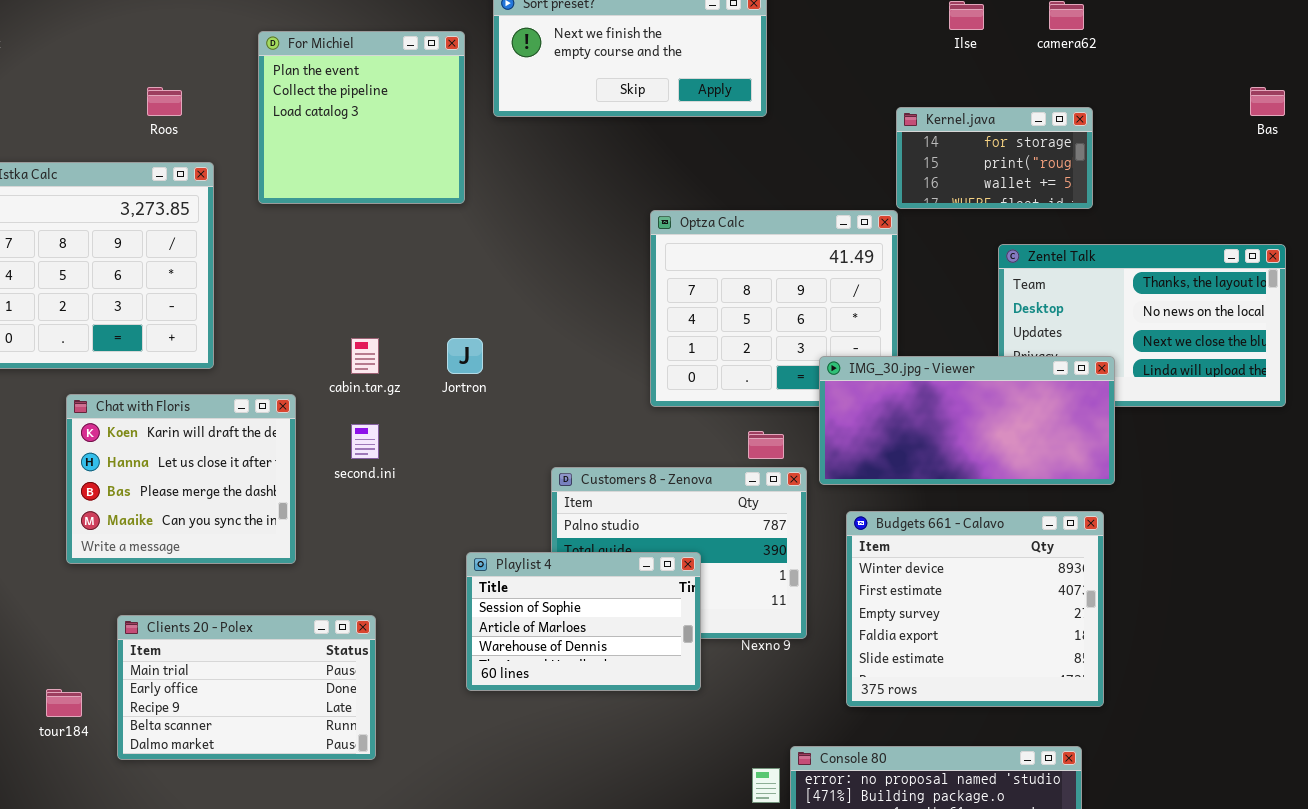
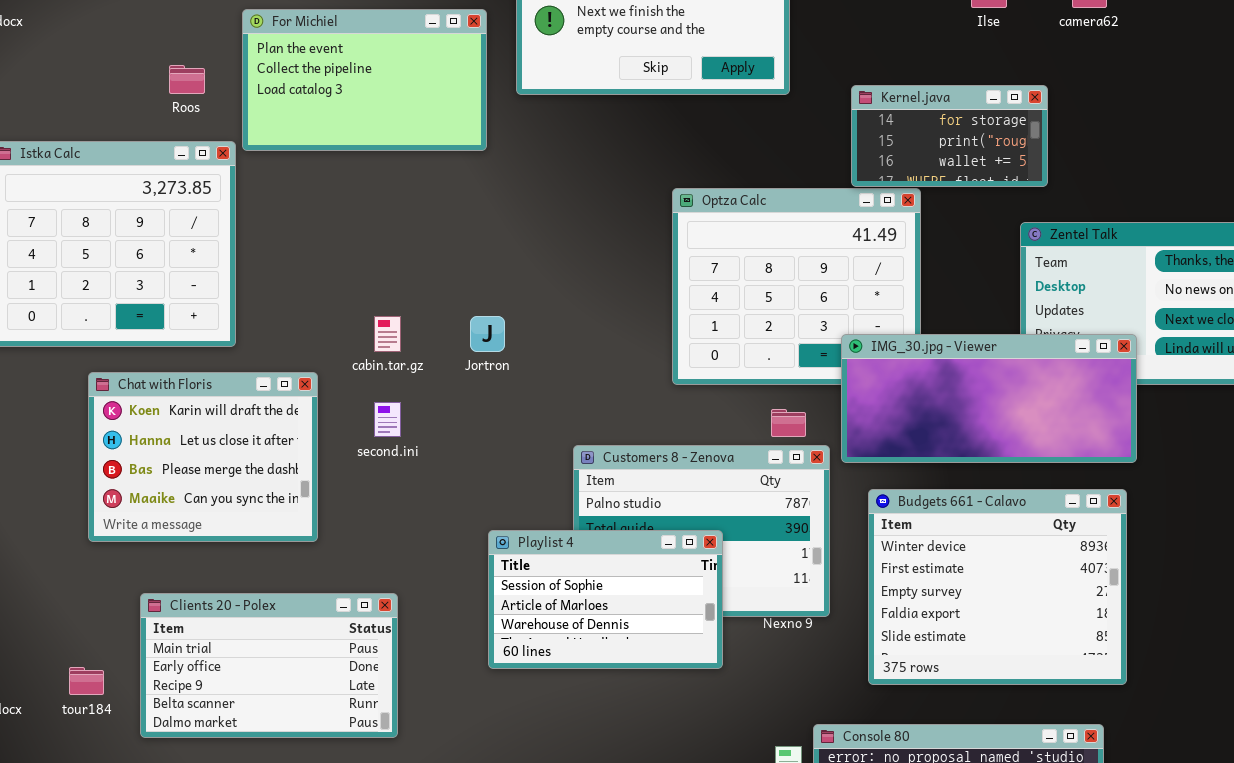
For Michiel: [258,31,465,204] -> [242,9,487,151], resized
Kernel.java: [896,107,1093,209] -> [851,85,1048,187], moved

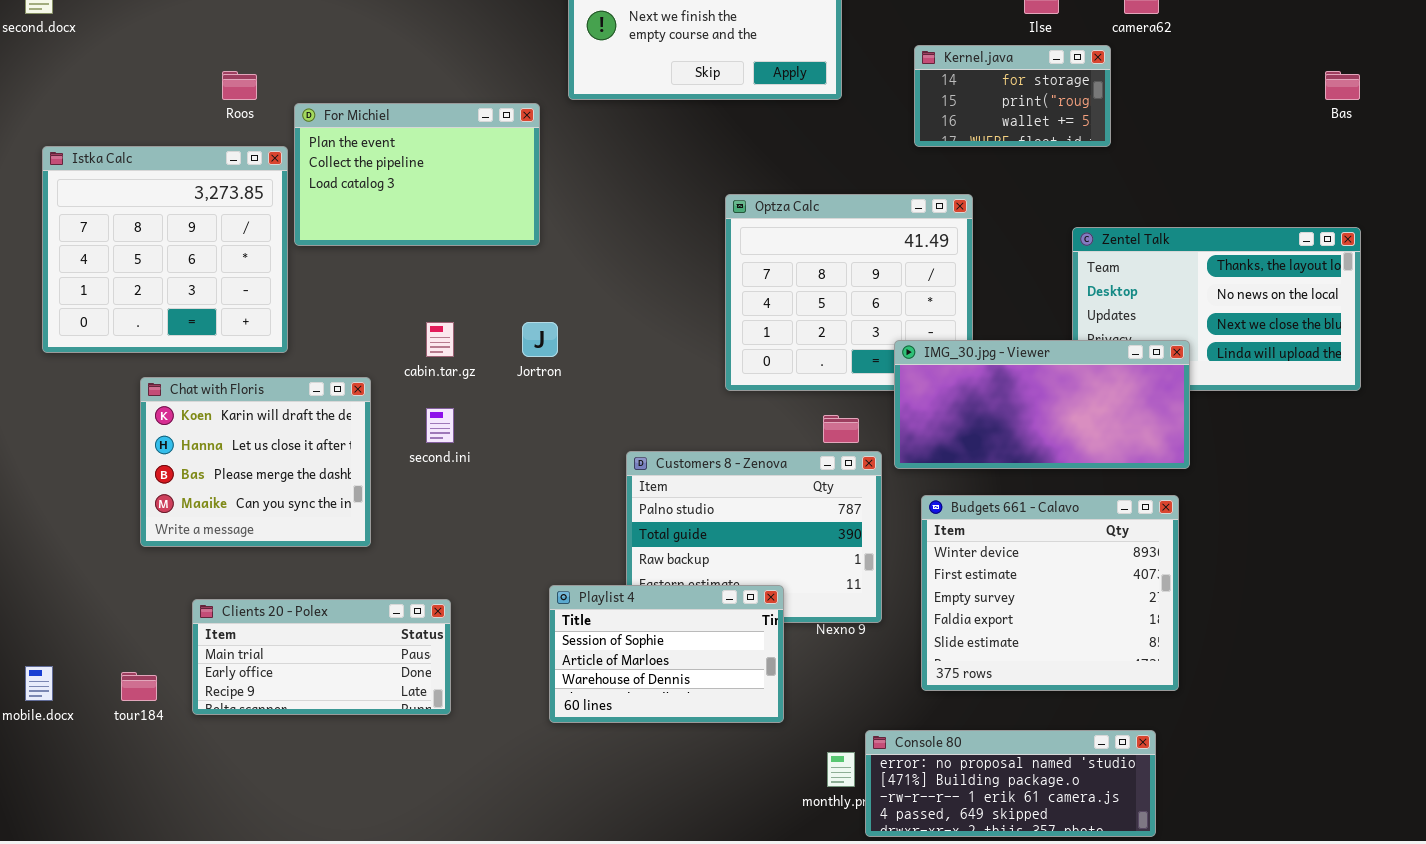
For Michiel: [242,9,487,151] -> [294,103,540,246], moved
Kernel.java: [851,85,1048,187] -> [914,45,1111,147], moved
Playlist 4: [488,530,723,669] -> [549,585,784,723], moved
Clients 20 - Polex: [140,593,398,738] -> [192,599,451,715], resized

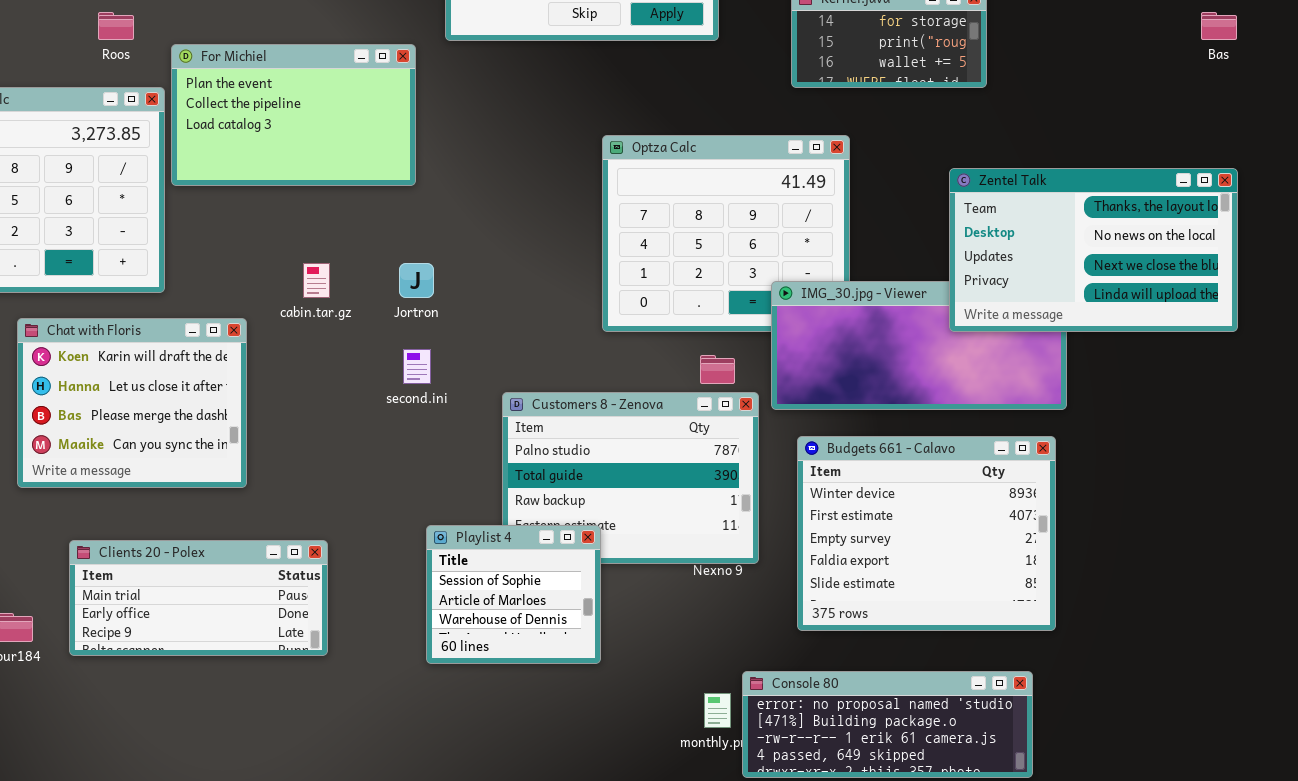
Zentel Talk: [1072,227,1361,391] -> [949,168,1238,332], raised
second.ini: [426,408,454,443] -> [403,349,431,384], moved
Playlist 4: [549,585,784,723] -> [426,525,601,664], resized

